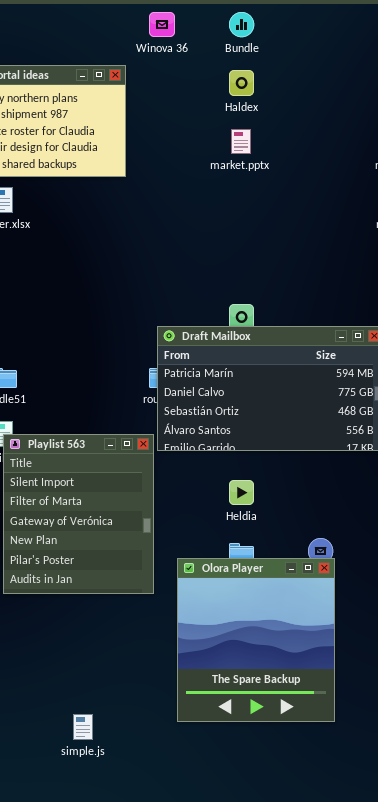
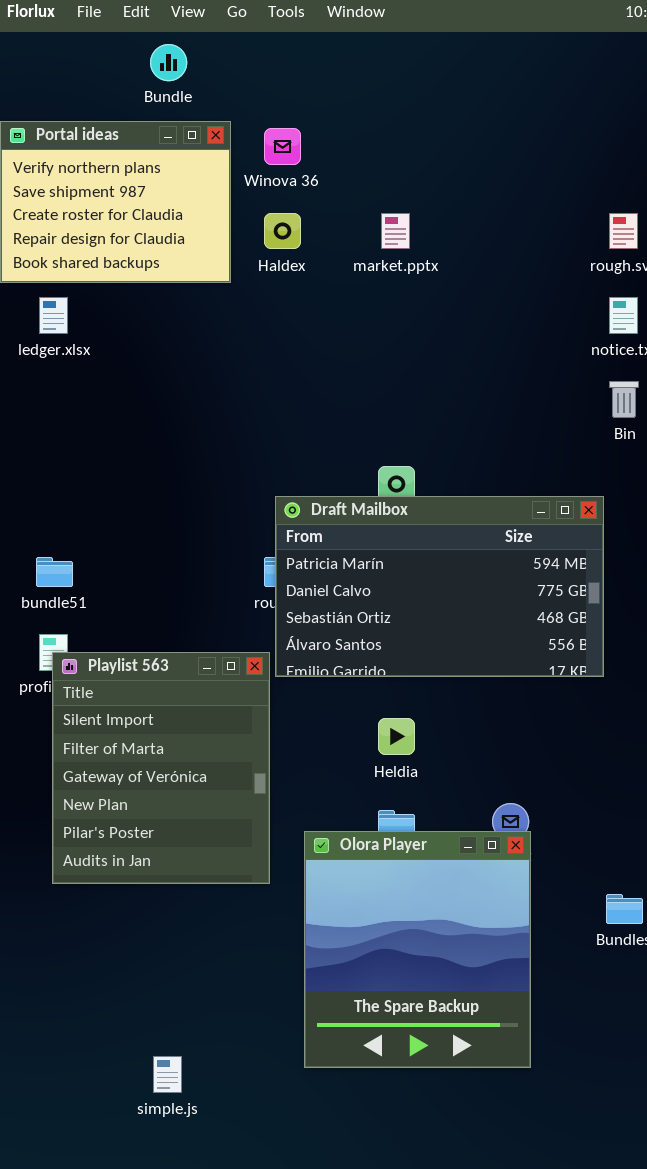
Winova 36: [149,12,175,37] -> [264,128,301,165], moved
Bundle: [229,12,254,37] -> [150,44,187,81], moved
Haldex: [229,70,254,96] -> [264,213,301,249], moved

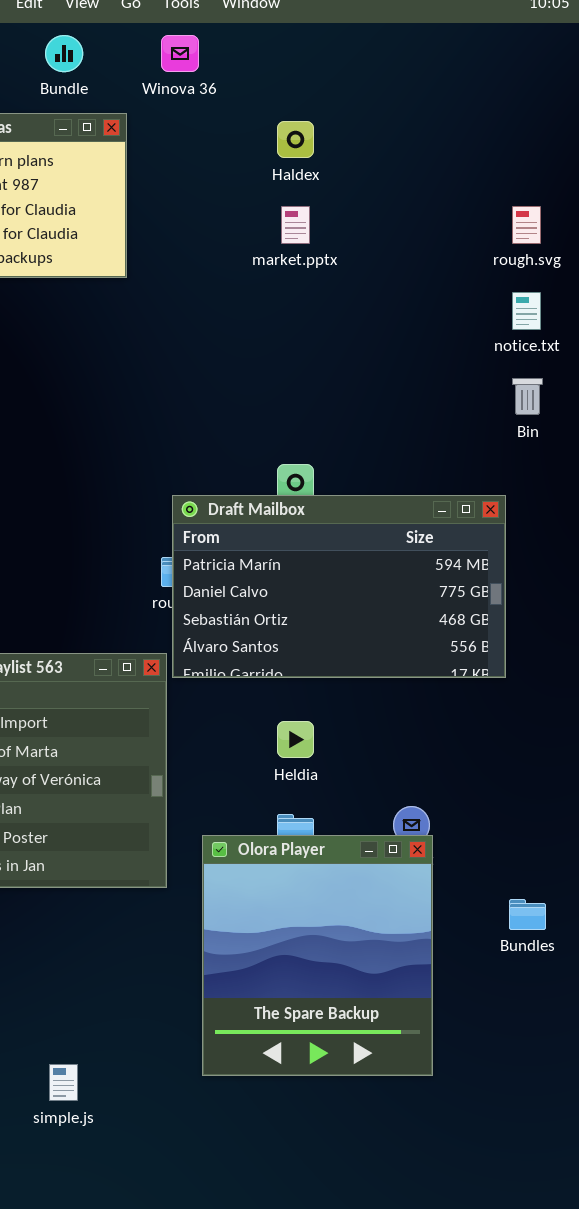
Winova 36: [264,128,301,165] -> [161,35,199,72], moved
Haldex: [264,213,301,249] -> [277,121,314,158], moved

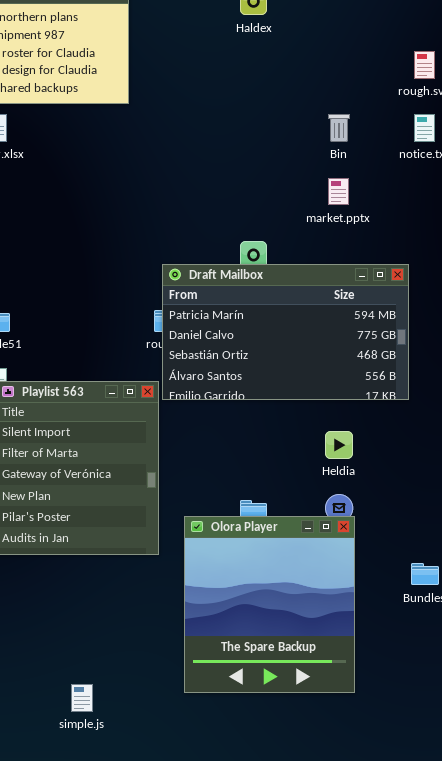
market.pptx: [281,206,310,244] -> [328,178,349,205], moved
Bin: [512,378,543,415] -> [328,114,350,142], moved
Heldia: [277,721,314,758] -> [325,431,353,459], moved

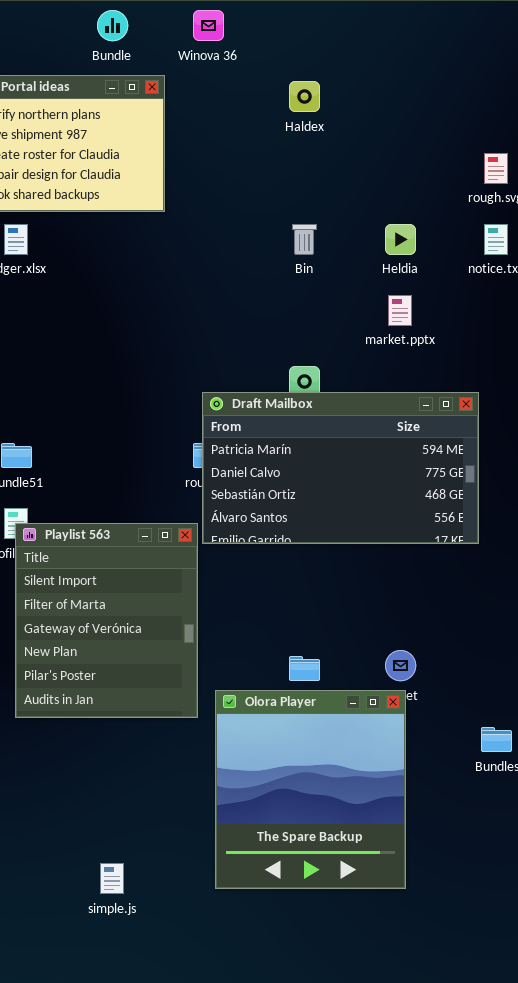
Bin: [328,114,350,142] -> [292,224,317,255], moved
Heldia: [325,431,353,459] -> [385,224,416,255], moved
Olora Player: [184,516,355,693] -> [215,690,406,889], moved

